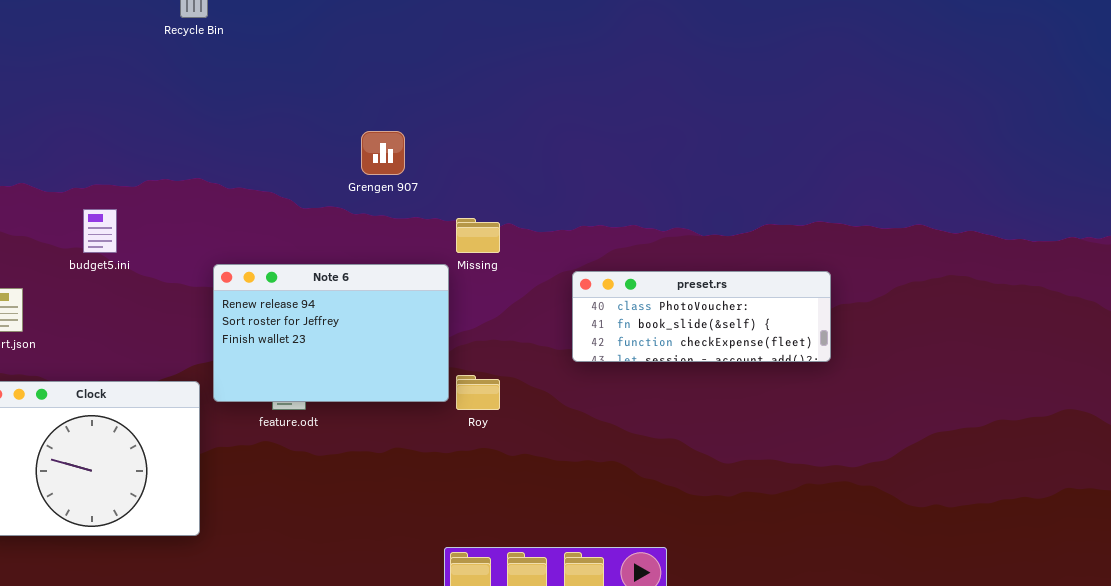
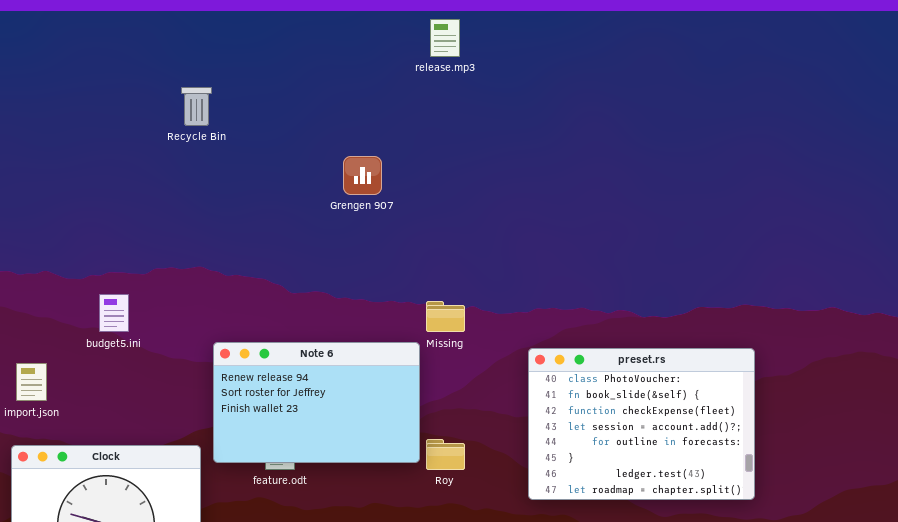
Grengen 907: [361,131,405,175] -> [343,156,382,195], moved
preset.rs: [572,271,831,362] -> [528,348,755,500], resized

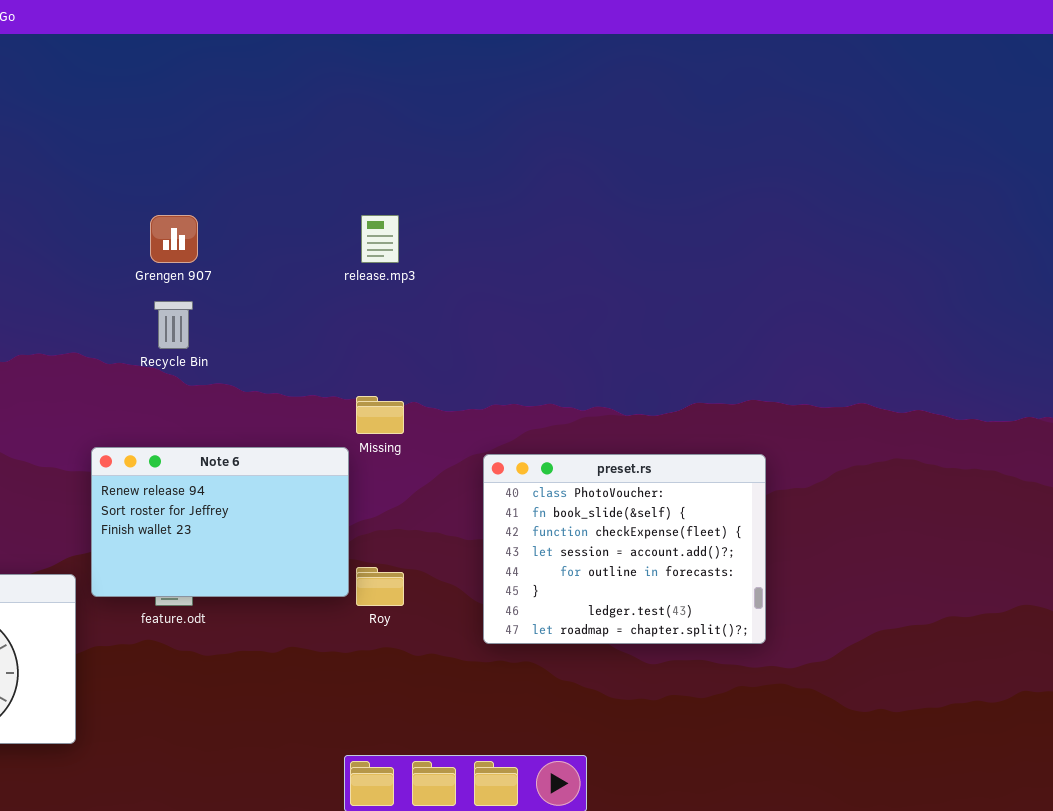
release.mp3: [430,19,460,57] -> [361,215,399,263], moved
Recycle Bin: [181,87,212,126] -> [154,301,193,349], moved
Grengen 907: [343,156,382,195] -> [150,215,198,263], moved

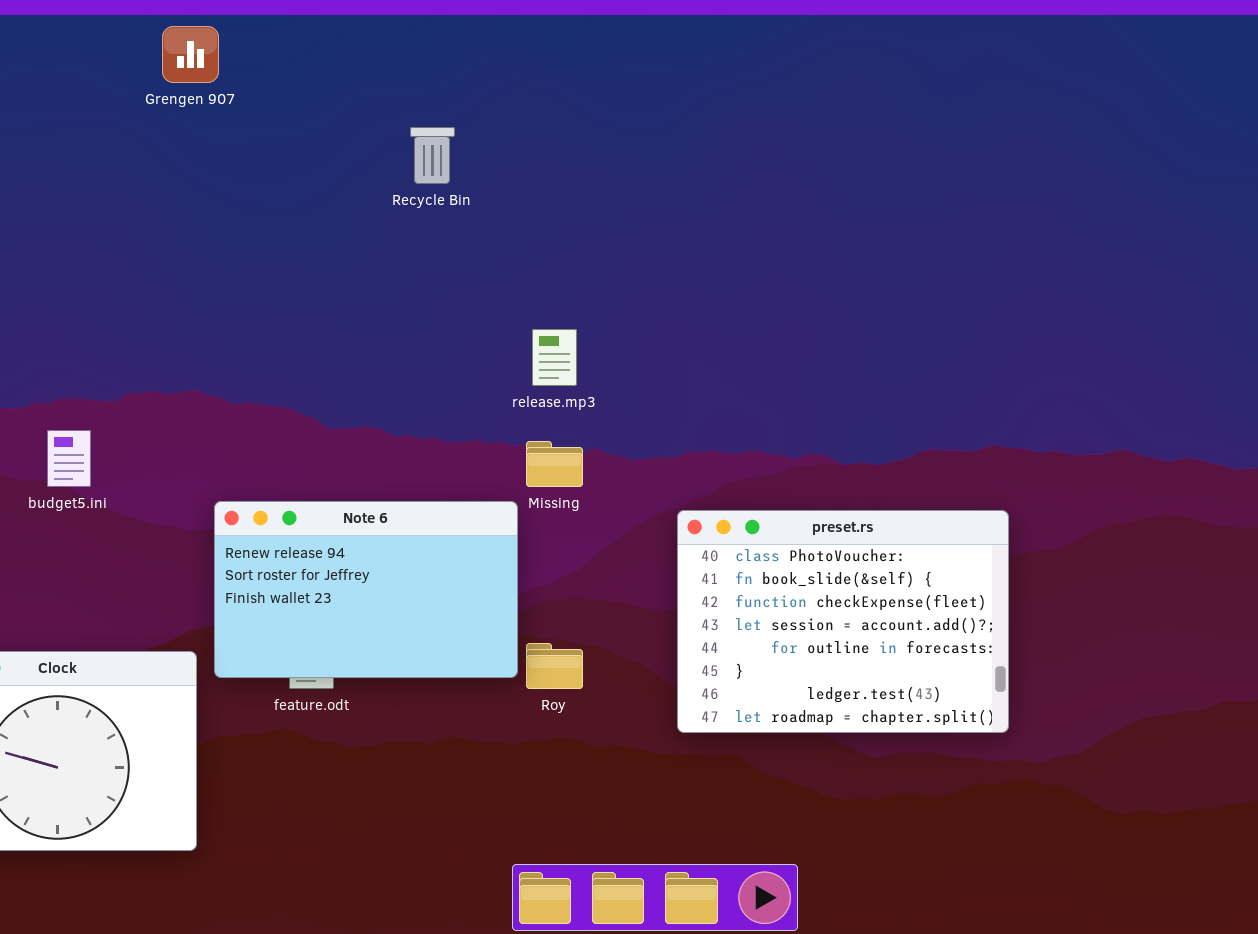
Grengen 907: [150,215,198,263] -> [162,26,219,83], moved
release.mp3: [361,215,399,263] -> [532,329,577,386], moved
Recycle Bin: [154,301,193,349] -> [410,127,455,184], moved

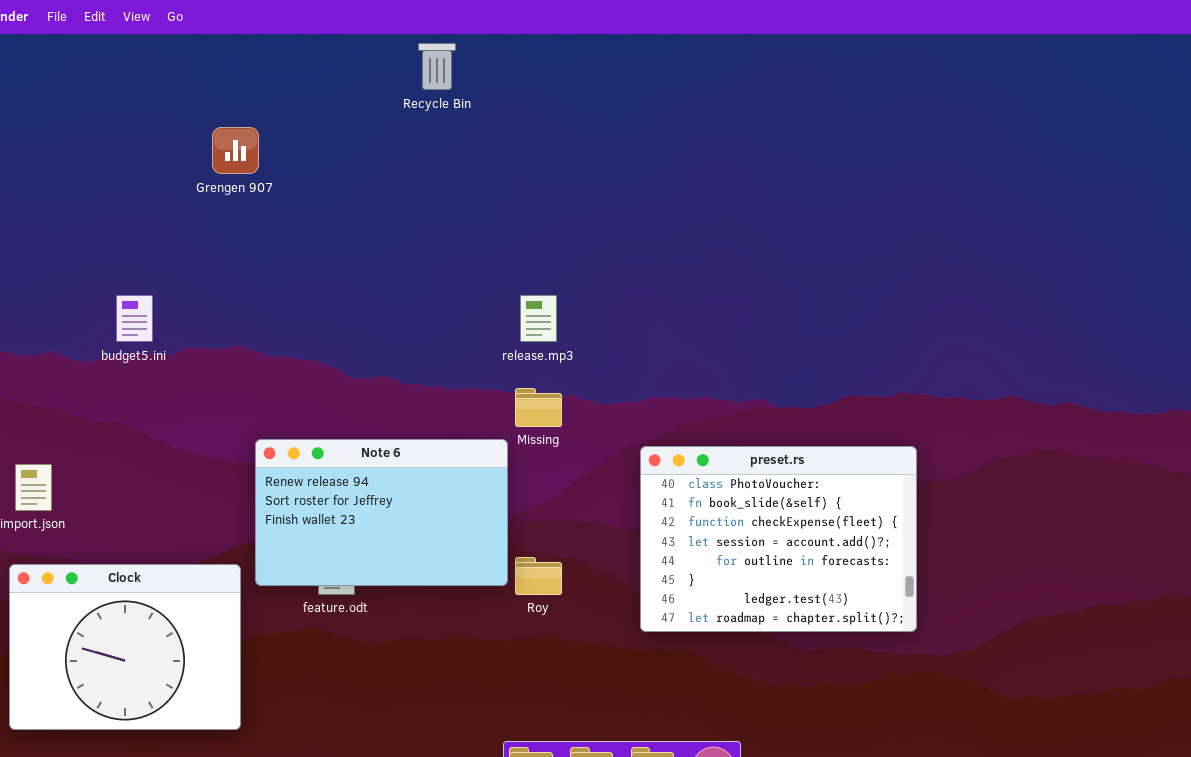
Grengen 907: [162,26,219,83] -> [212,127,259,174], moved
Recycle Bin: [410,127,455,184] -> [418,43,456,90], moved
budget5.ini: [47,430,91,487] -> [116,295,153,342], moved

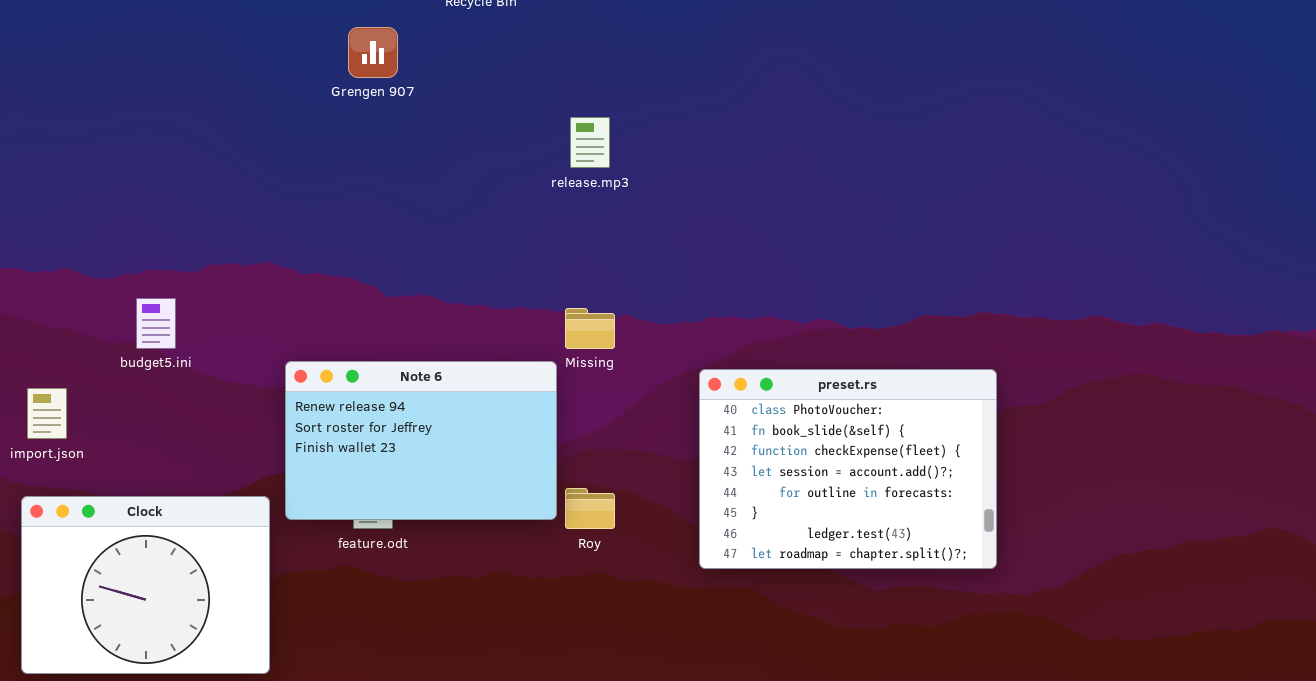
Grengen 907: [212,127,259,174] -> [348,27,398,78], moved
budget5.ini: [116,295,153,342] -> [136,298,176,349], moved
release.mp3: [520,295,557,342] -> [570,117,610,168], moved

